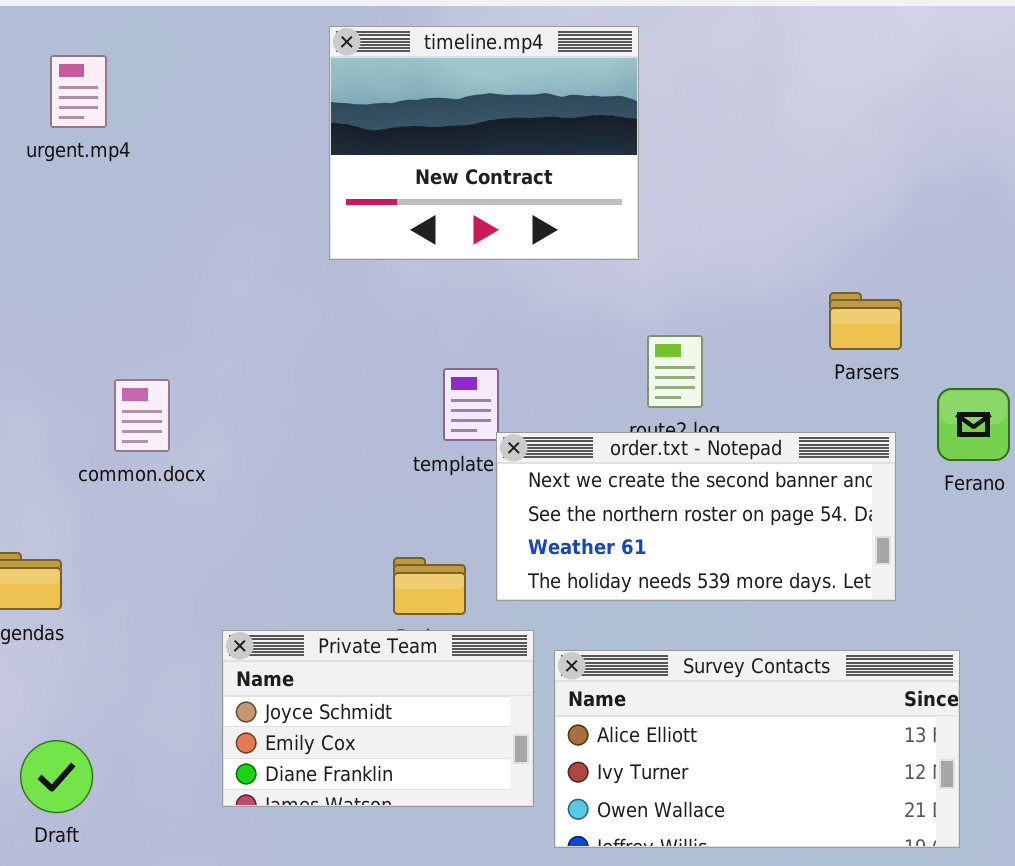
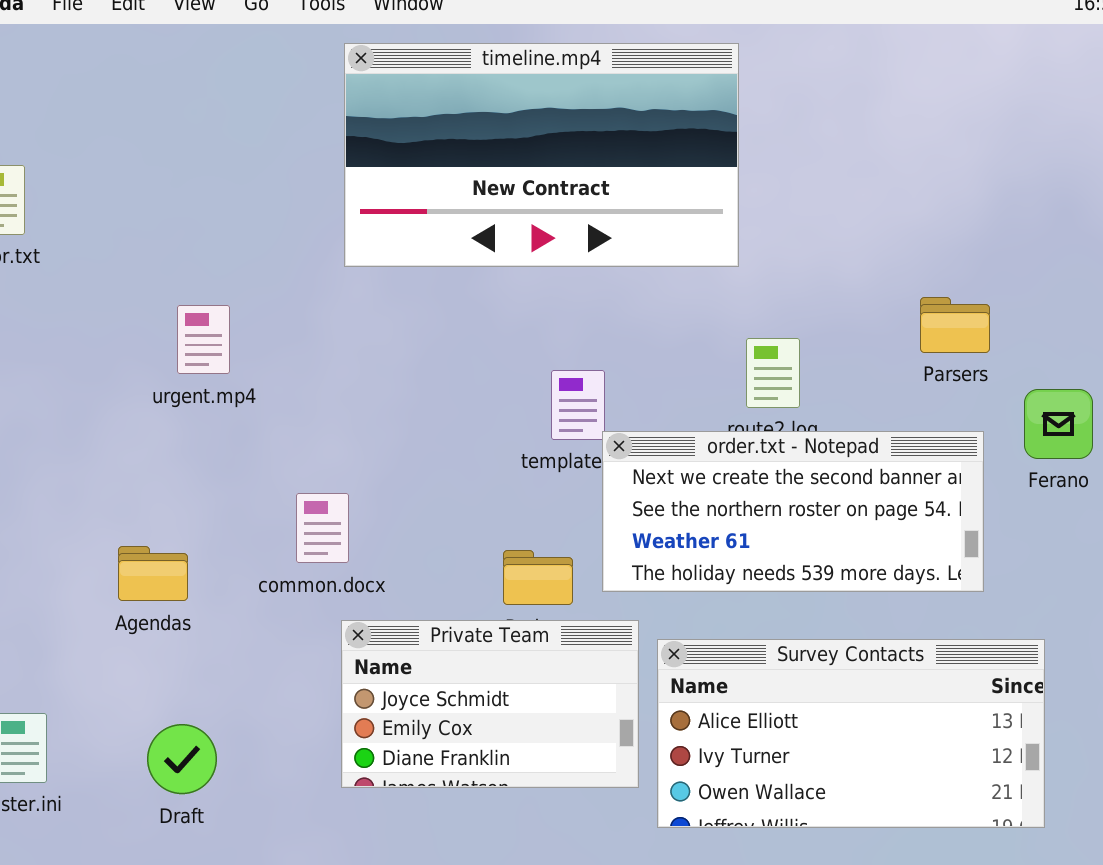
timeline.mp4: [329,26,639,260] -> [344,43,739,267], resized
urgent.mp4: [50,55,107,128] -> [177,305,230,374], moved
common.docx: [114,379,170,452] -> [296,493,349,563], moved

